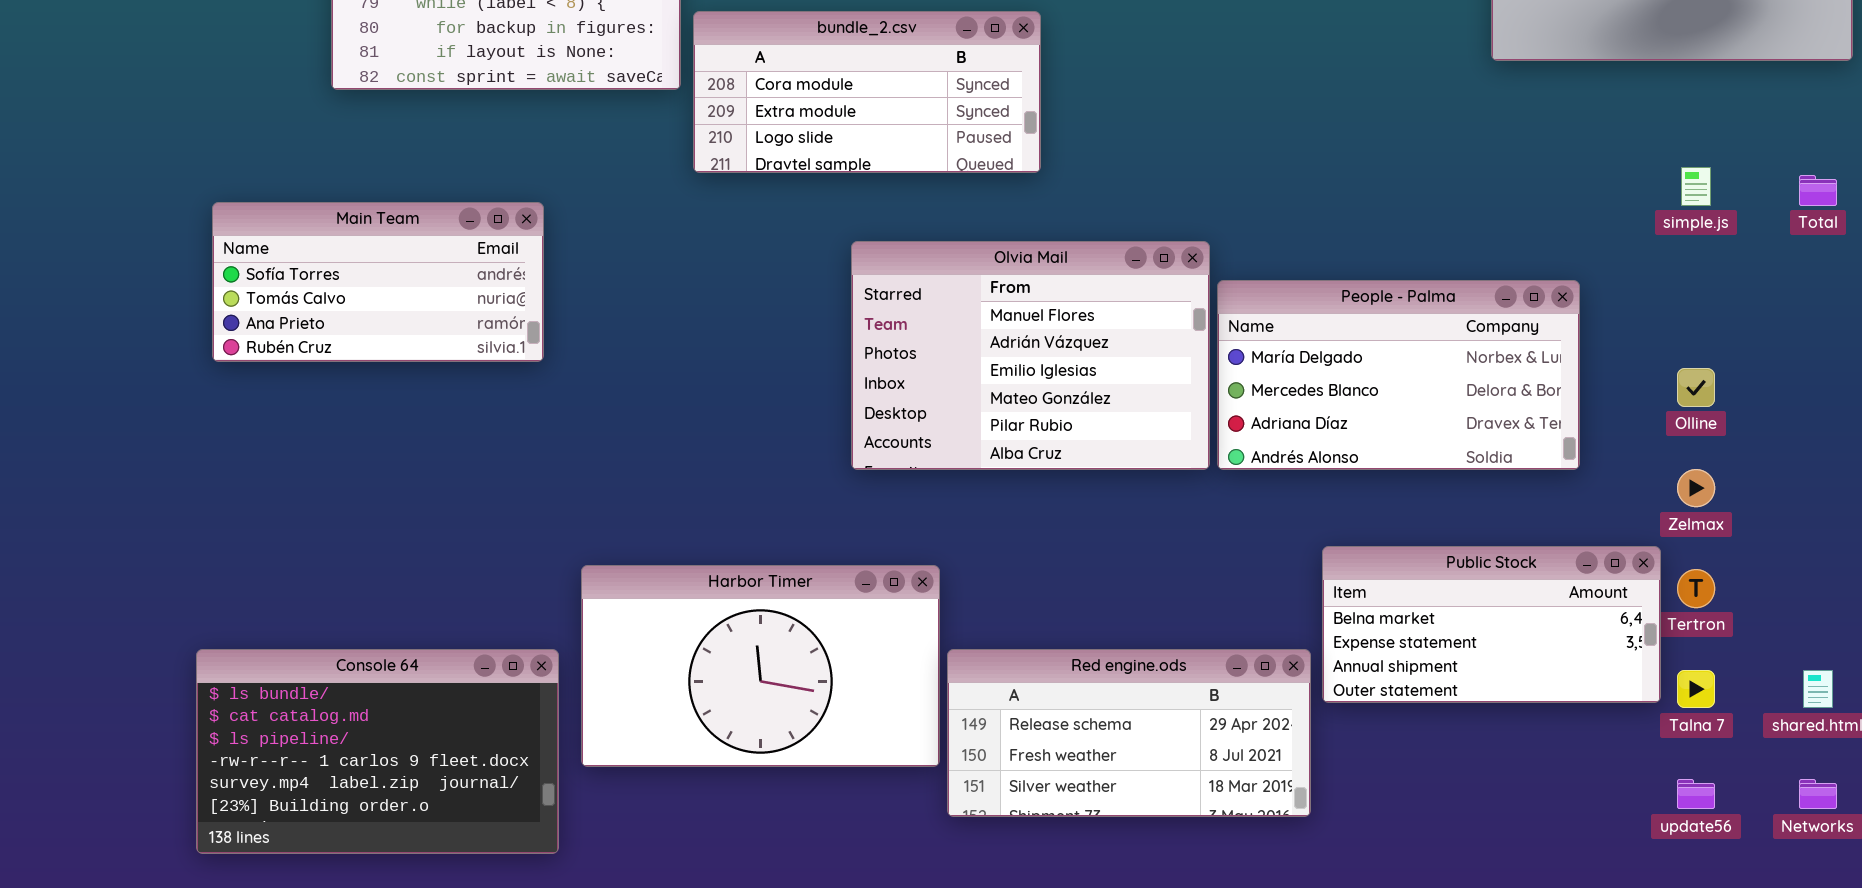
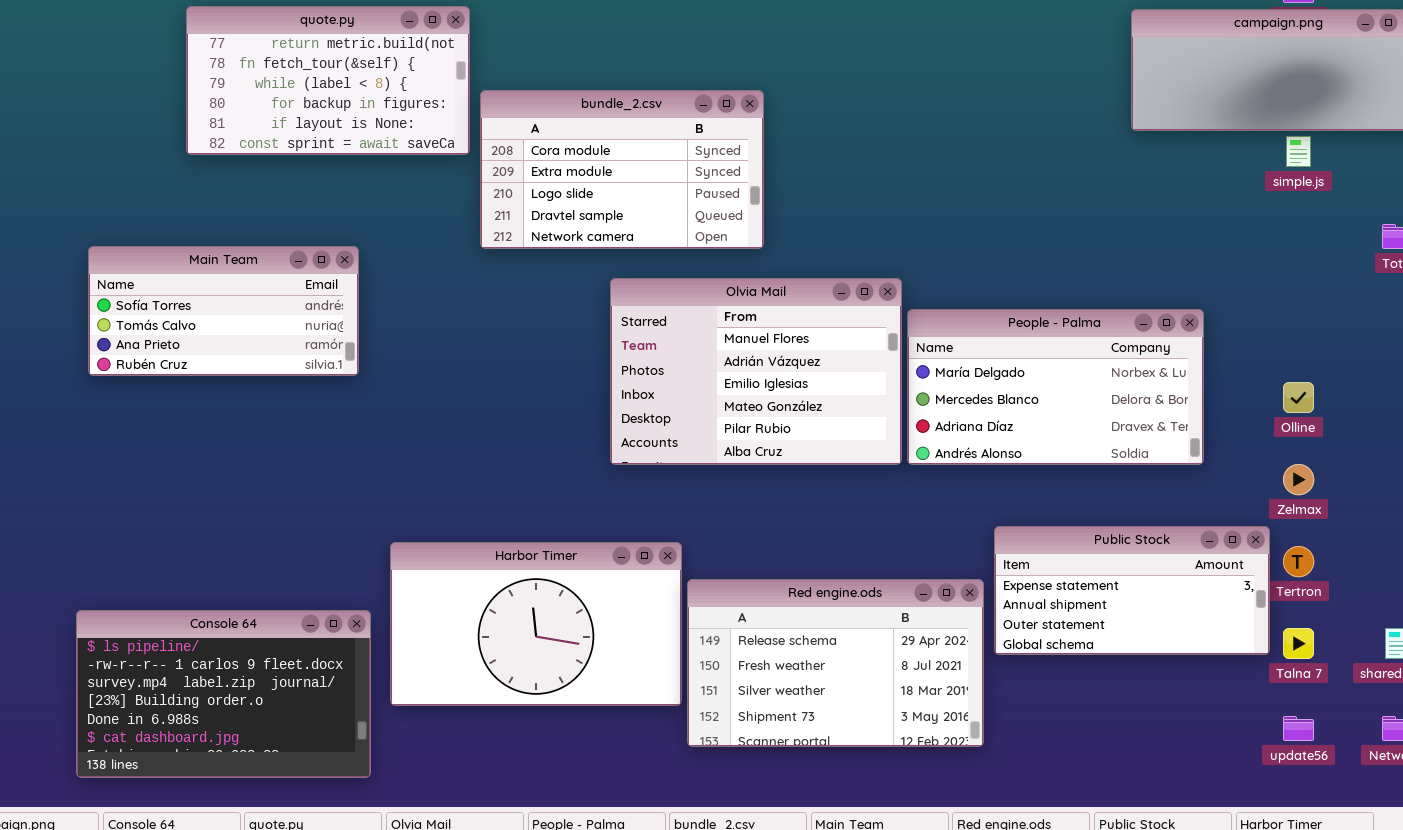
bundle_2.csv: [693,11,1041,173] -> [480,90,764,249], resized
simple.js: [1681,167,1711,206] -> [1286,136,1311,167], moved
Public Stock: [1322,546,1661,703] -> [994,526,1270,655], scrolled down 1 row
Console 64: [196,649,559,854] -> [76,610,371,778], scrolled down 2 rows
Red engine.ods: [947,649,1311,817] -> [687,579,984,747], resized

